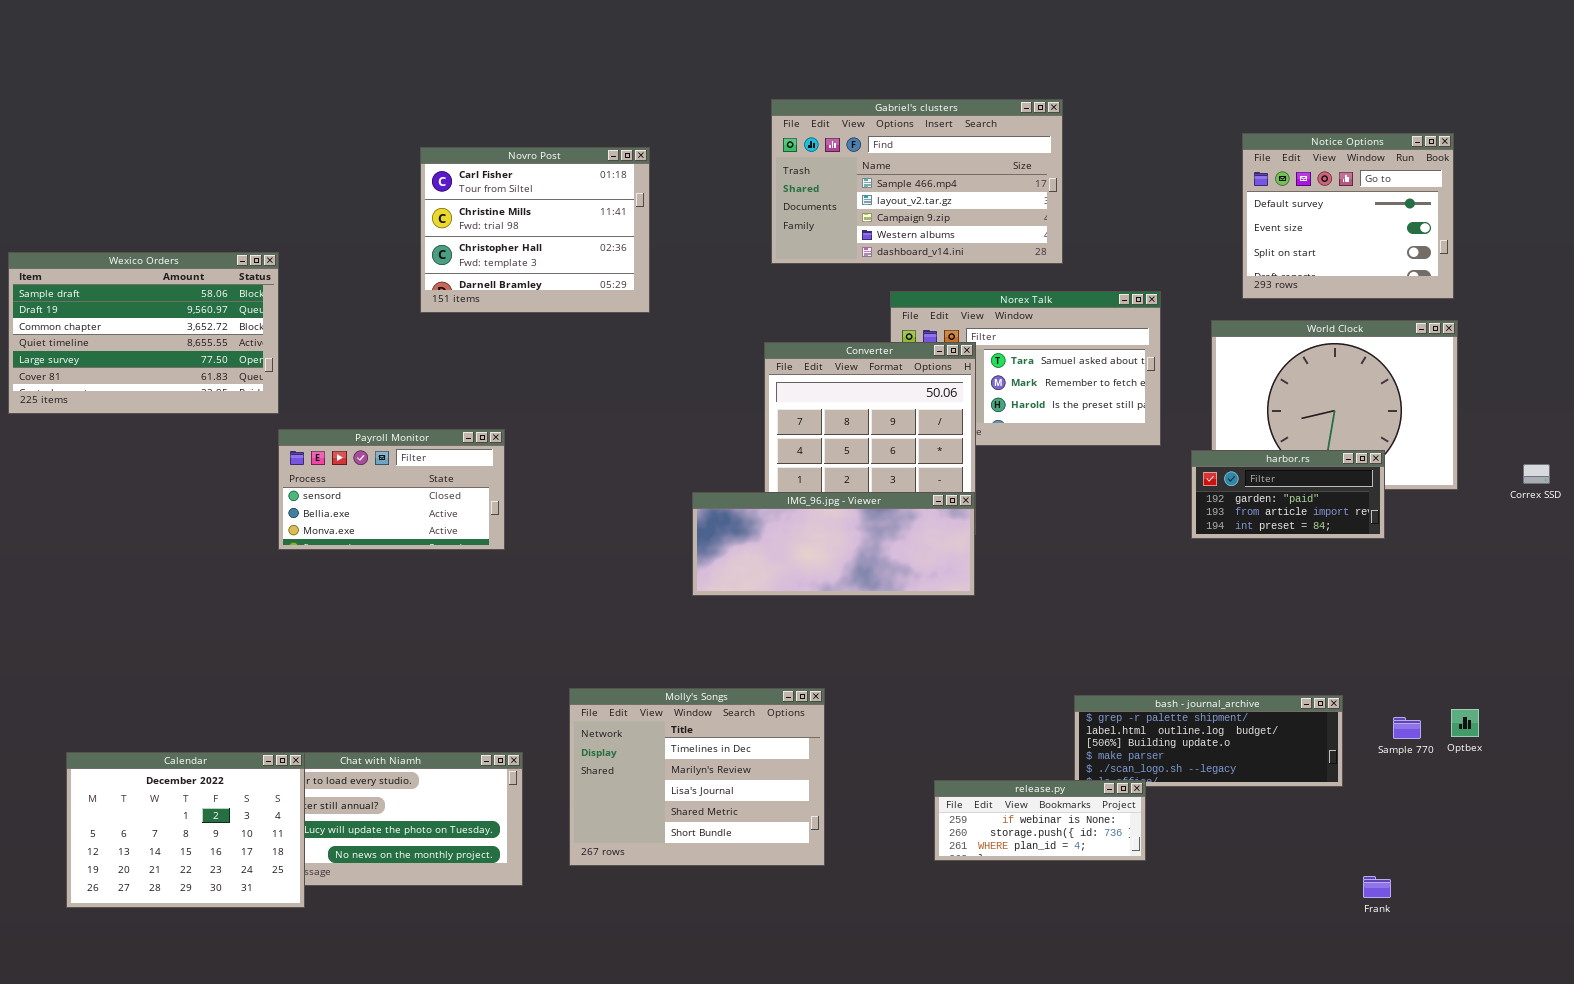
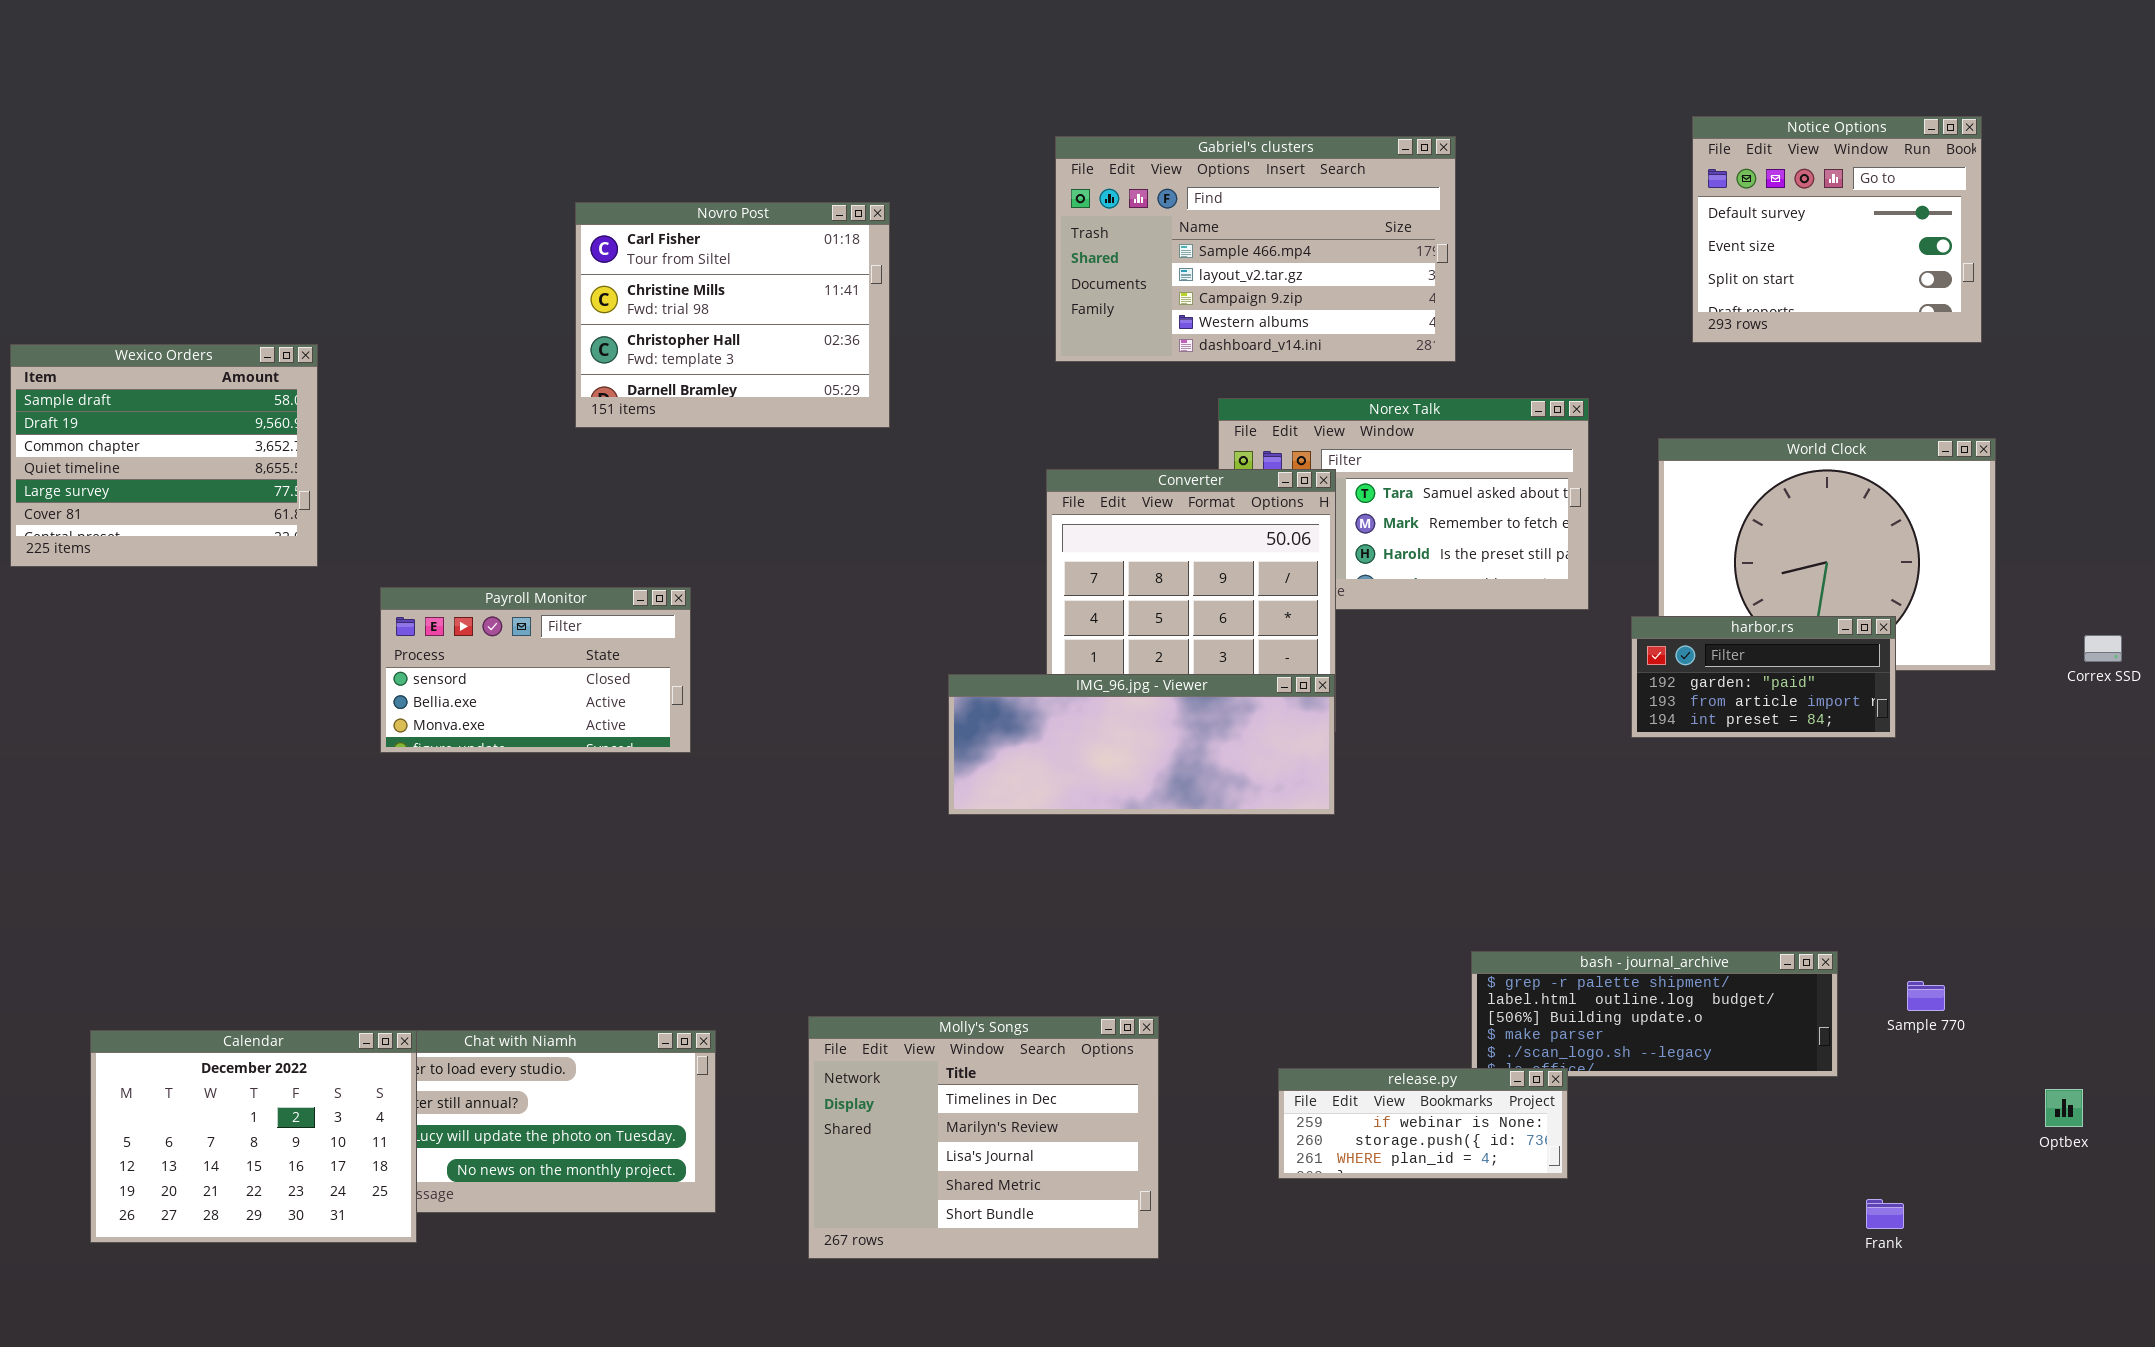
Notice Options: [1242,133,1454,299] -> [1692,116,1982,343], moved
Wexico Orders: [8,252,279,414] -> [10,344,318,567], resized
Molly's Songs: [569,688,825,866] -> [808,1016,1159,1259], moved
Optbex: [1451,709,1479,737] -> [2045,1089,2083,1127], moved

